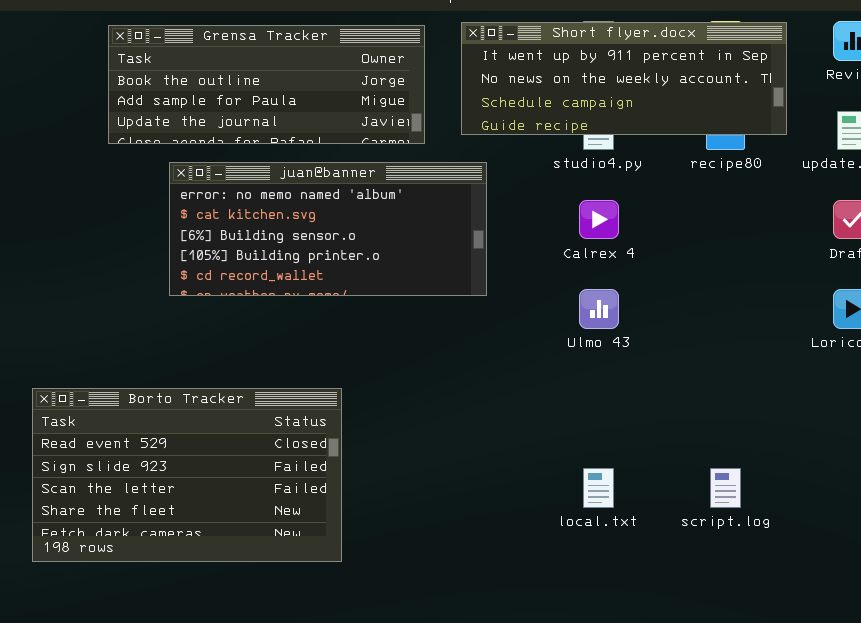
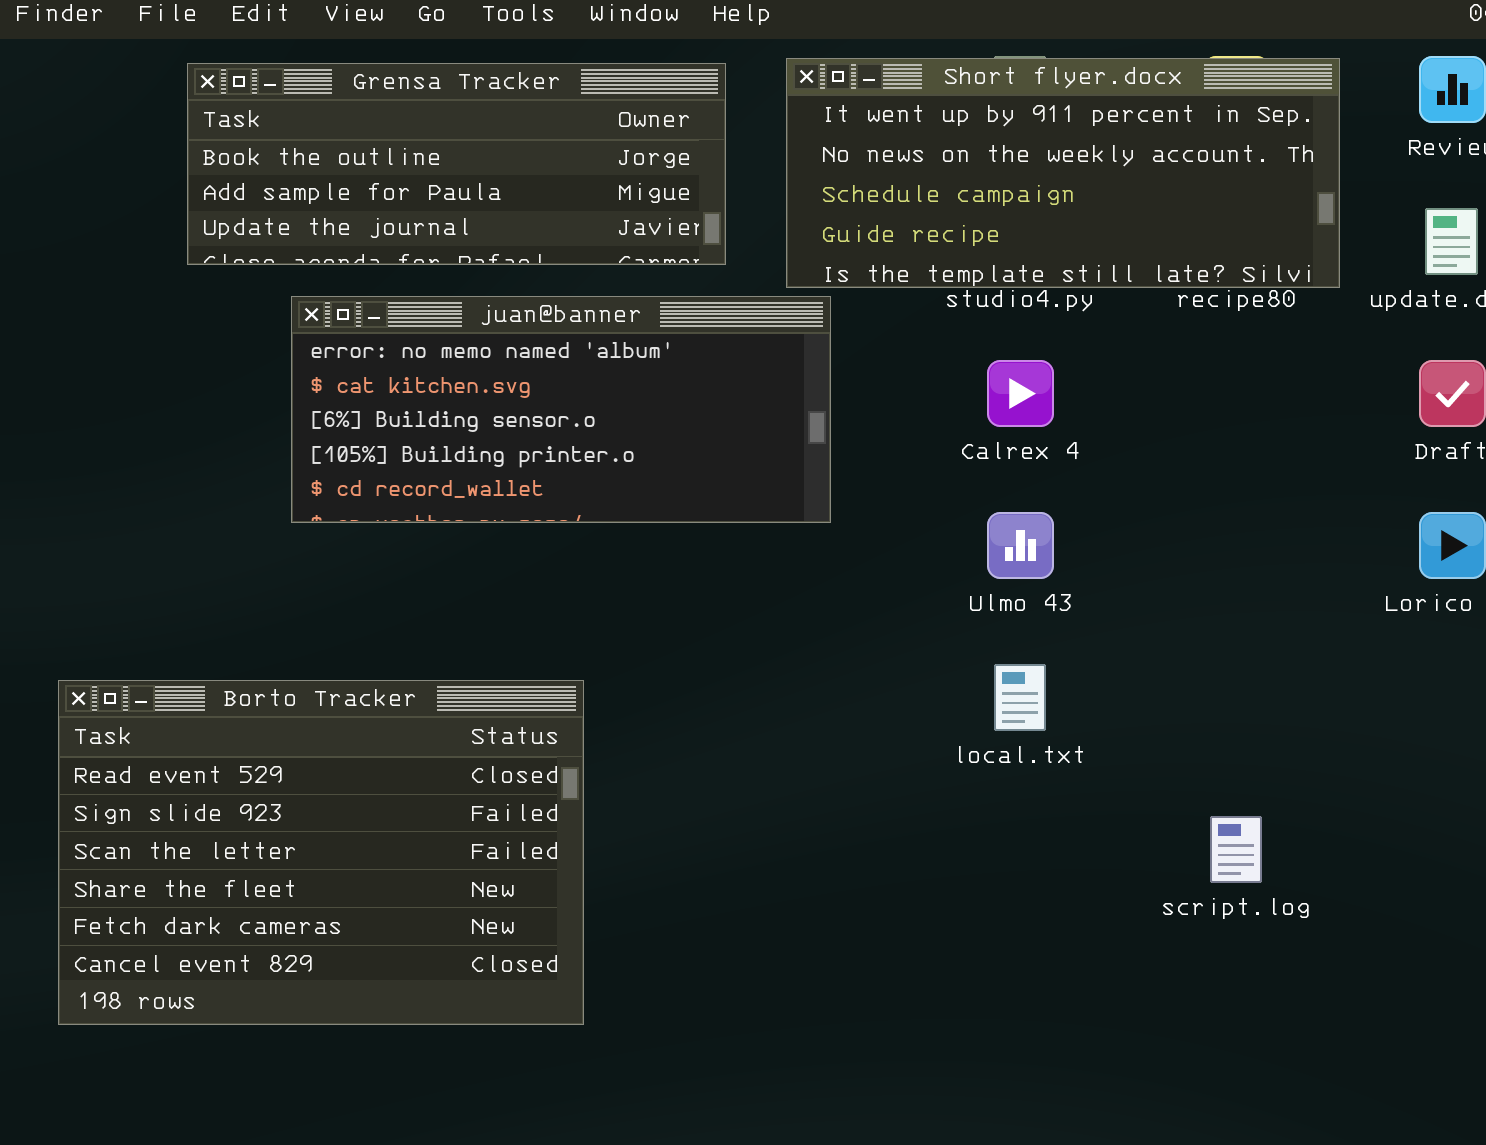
Short flyer.docx: [461,22,787,135] -> [786,58,1340,288], resized
Borto Tracker: [32,388,342,562] -> [58,680,584,1025], resized
local.txt: [583,468,614,508] -> [994,664,1046,731], moved

